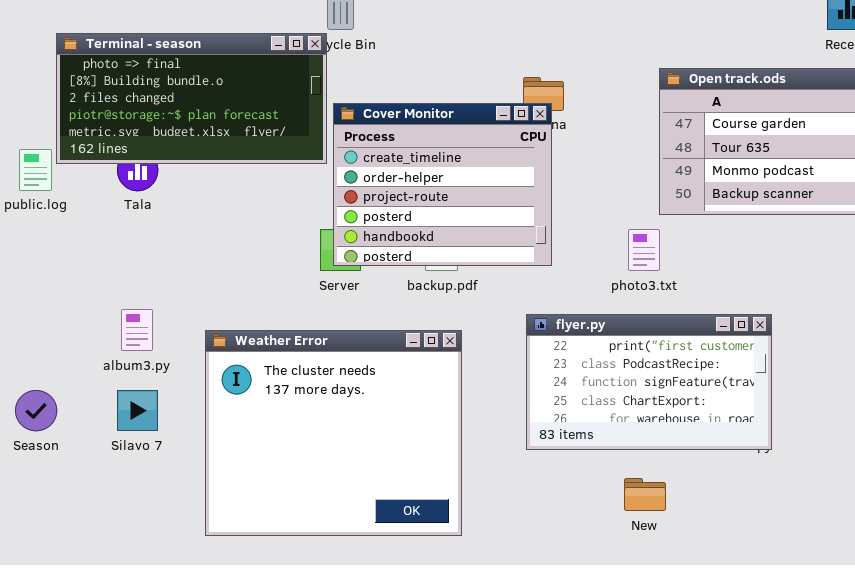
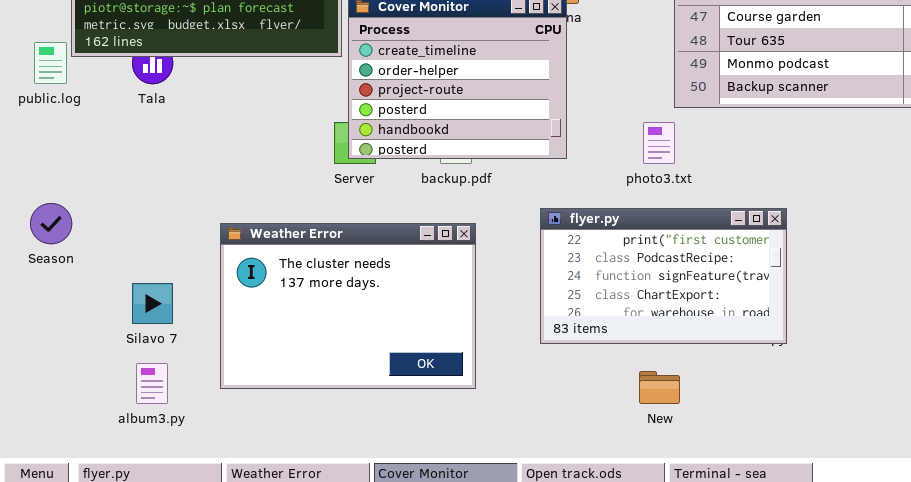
album3.py: [121,309,153,351] -> [136,363,168,404], moved
Weather Error: [205,330,462,536] -> [220,223,476,389], resized
Season: [15,390,57,431] -> [30,203,72,244], moved

